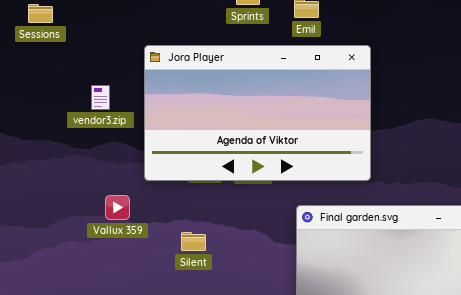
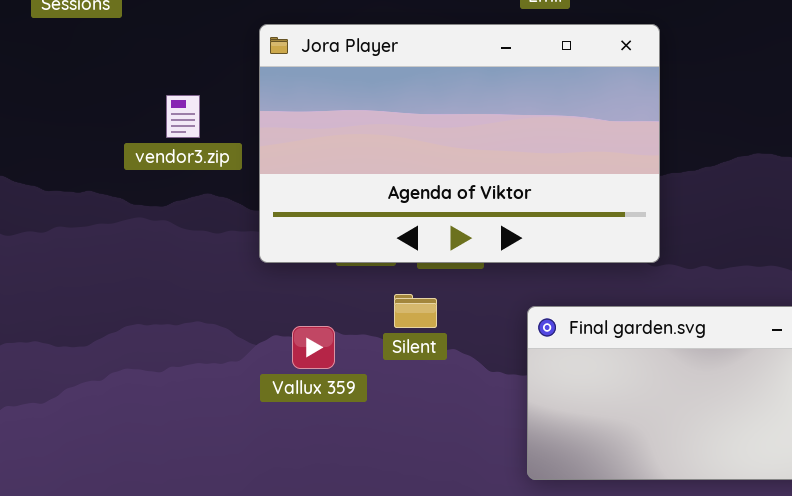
Vallux 359: [105,195,130,220] -> [292,326,335,369], moved
Silent: [181,232,206,251] -> [394,294,437,328], moved

